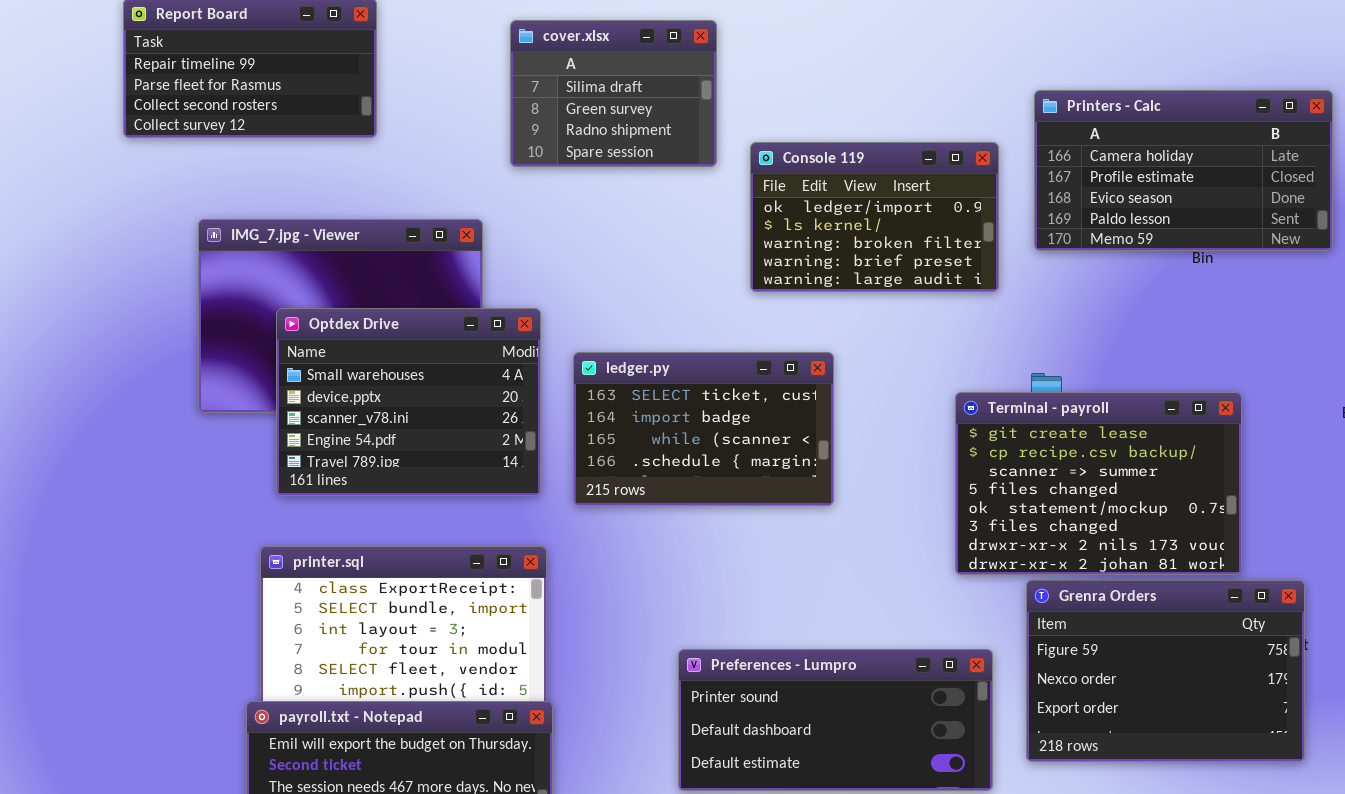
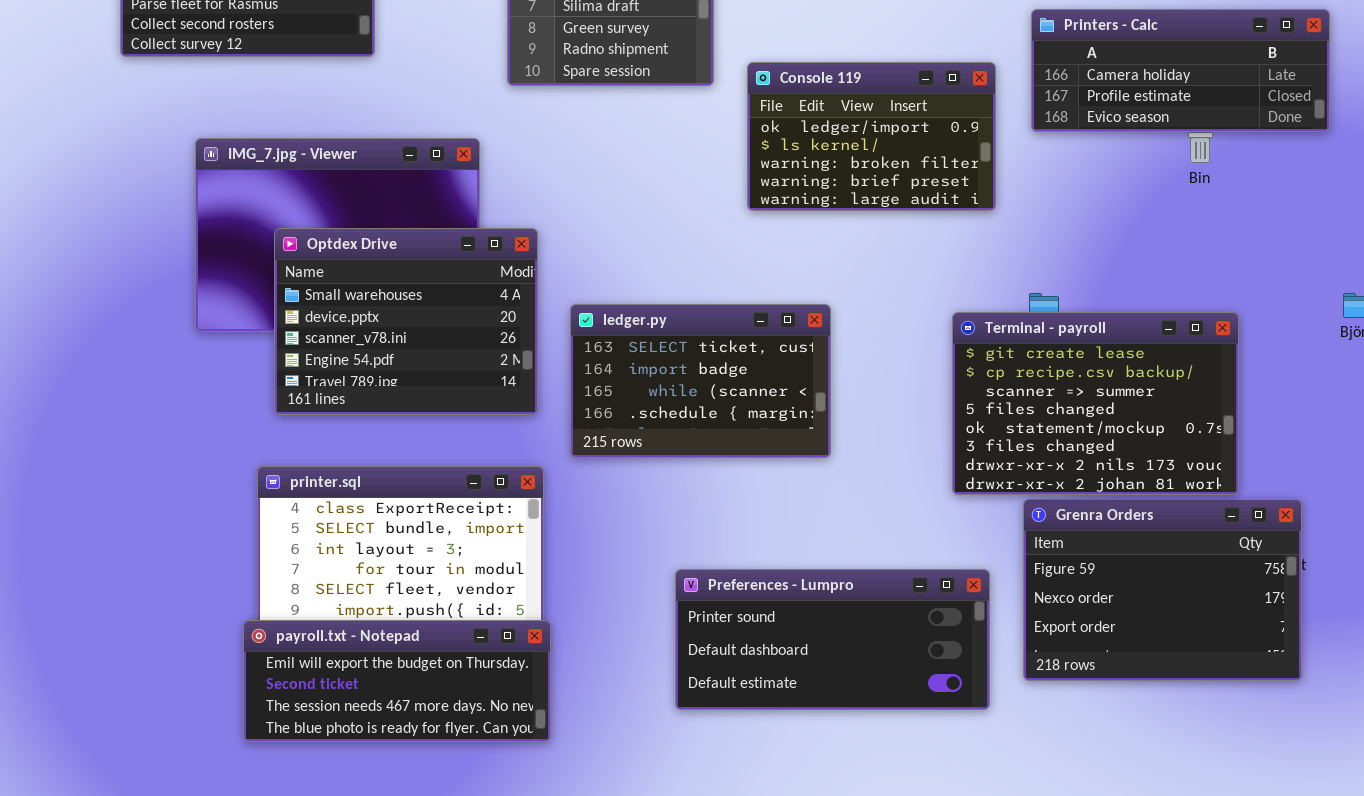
Printers - Calc: [1034,90,1333,251] -> [1031,9,1330,132], resized
ledger.py: [573,352,834,506] -> [570,304,831,458], moved

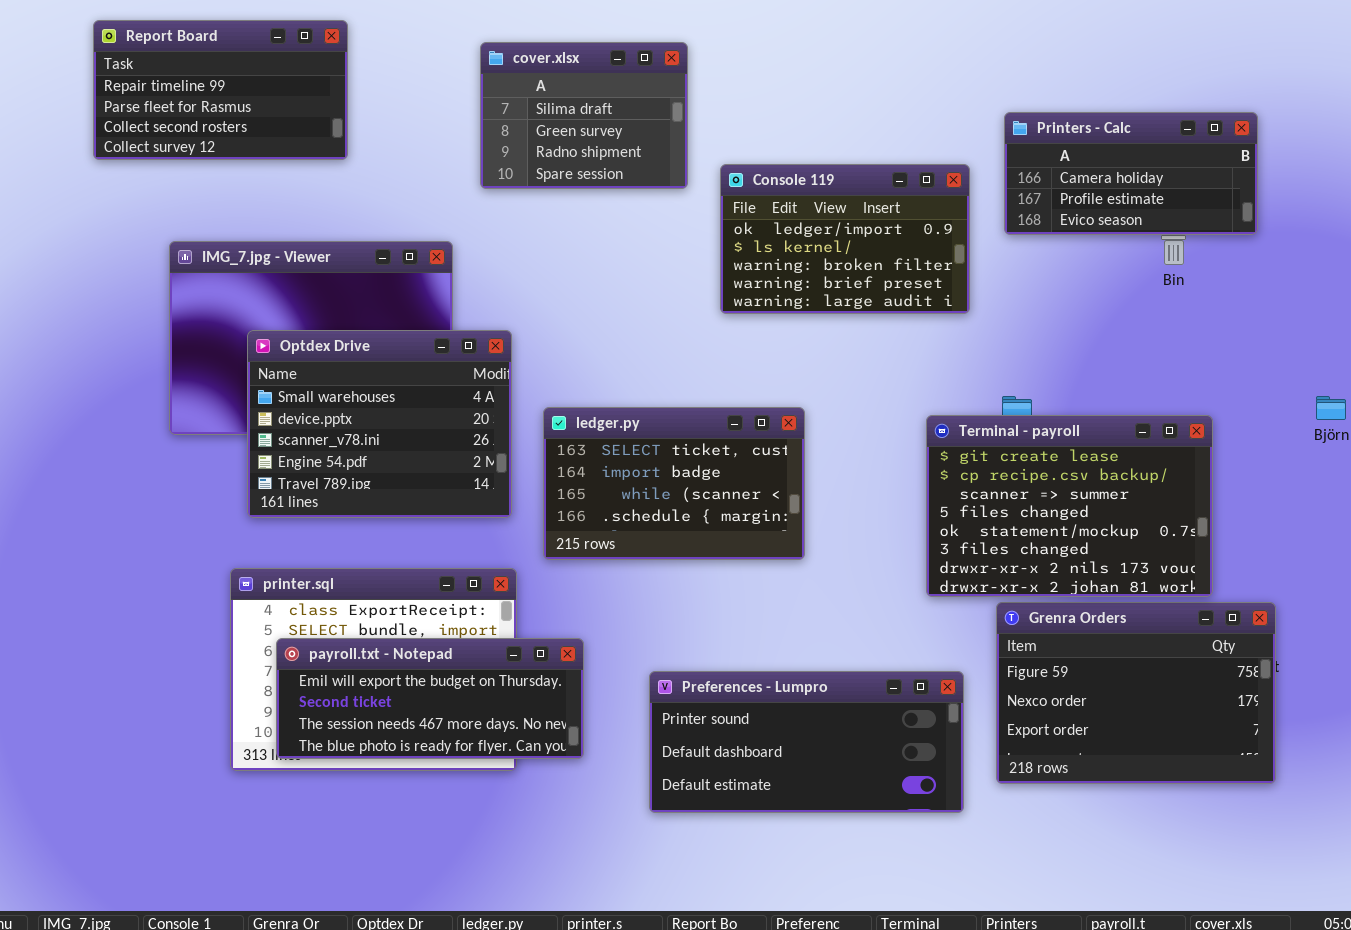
Printers - Calc: [1031,9,1330,132] -> [1004,112,1258,235], resized
payroll.txt - Notepad: [243,620,551,742] -> [276,638,584,759], moved

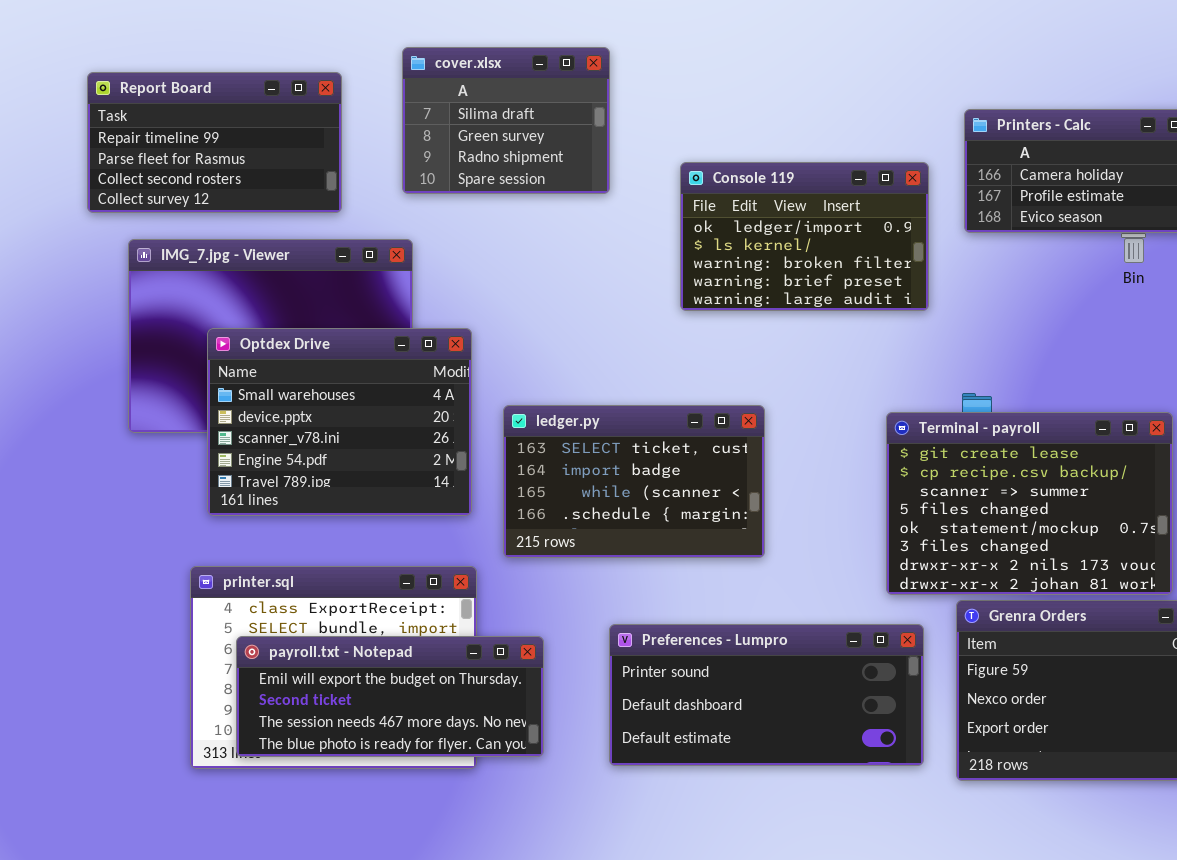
Report Board: [93,20,348,160] -> [87,72,342,213], moved
cover.xlsx: [480,42,688,189] -> [402,47,610,194], moved
Preferences - Lumpro: [649,671,964,813] -> [609,624,924,766], moved

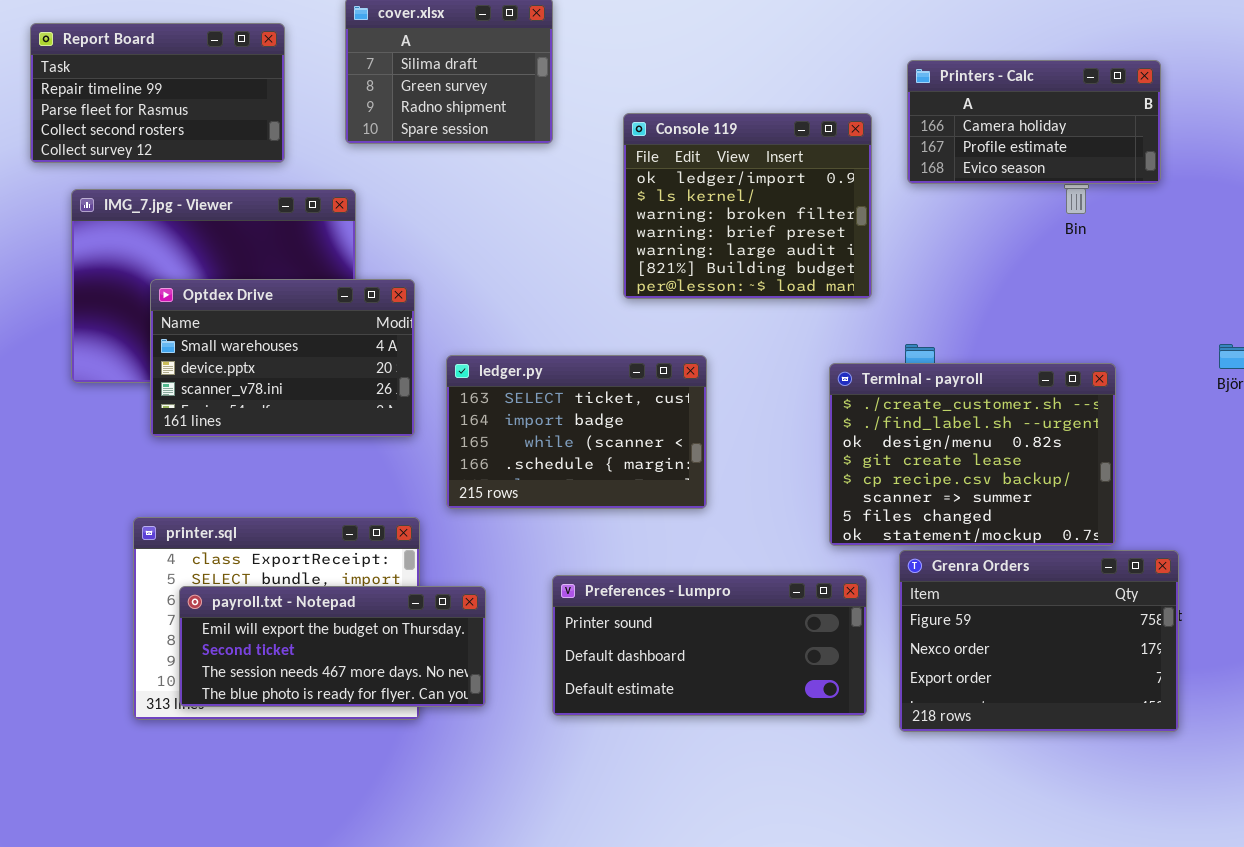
Console 119: [680,162,929,311] -> [623,113,872,299], resized
Optdex Drive: [207,328,472,516] -> [150,279,415,437], resized
Terminal - payroll: [886,412,1173,595] -> [829,363,1116,546], scrolled up 3 rows

